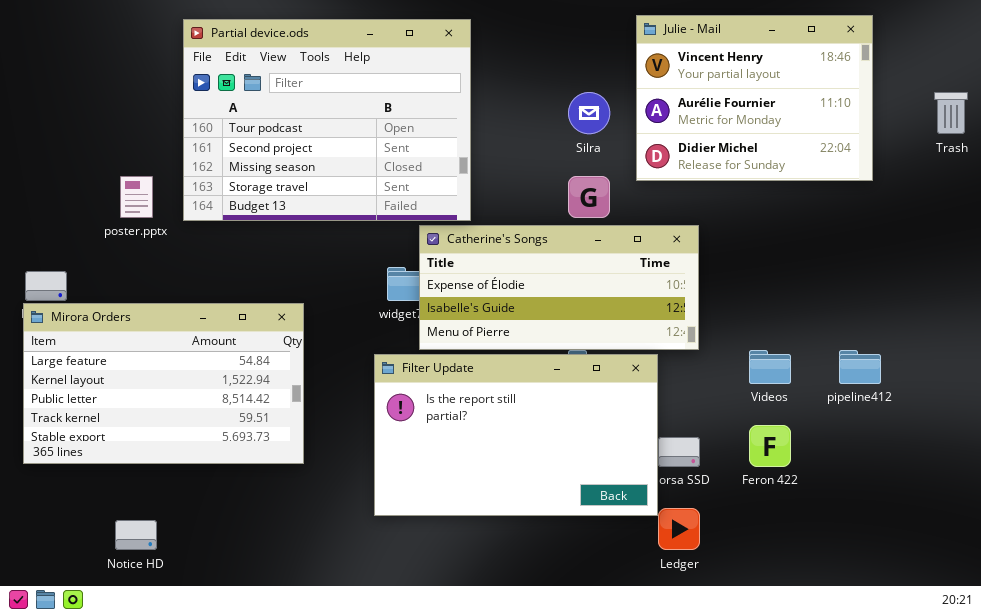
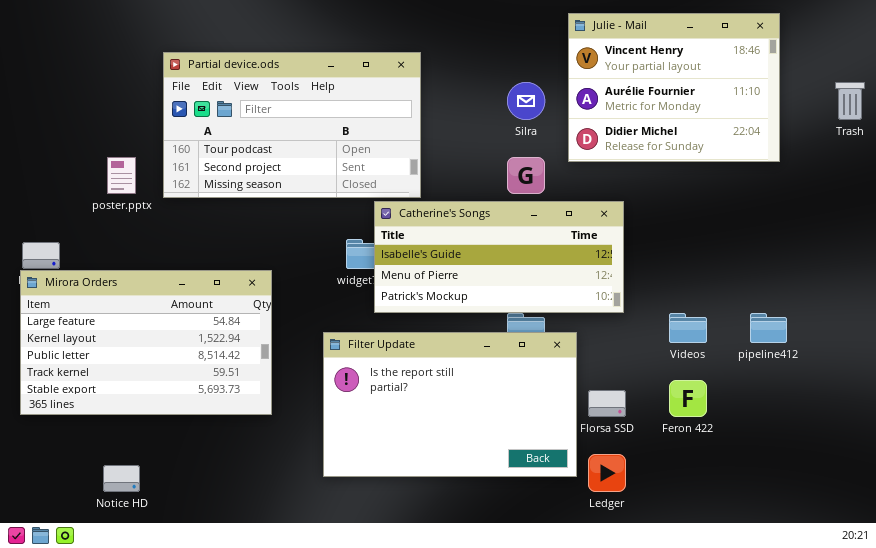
Partial device.ods: [183,19,471,221] -> [163,52,421,198], resized
Catherine's Songs: [419,225,699,350] -> [374,201,624,313], scrolled down 1 row
Filter Update: [374,354,658,516] -> [323,332,577,477], moved

